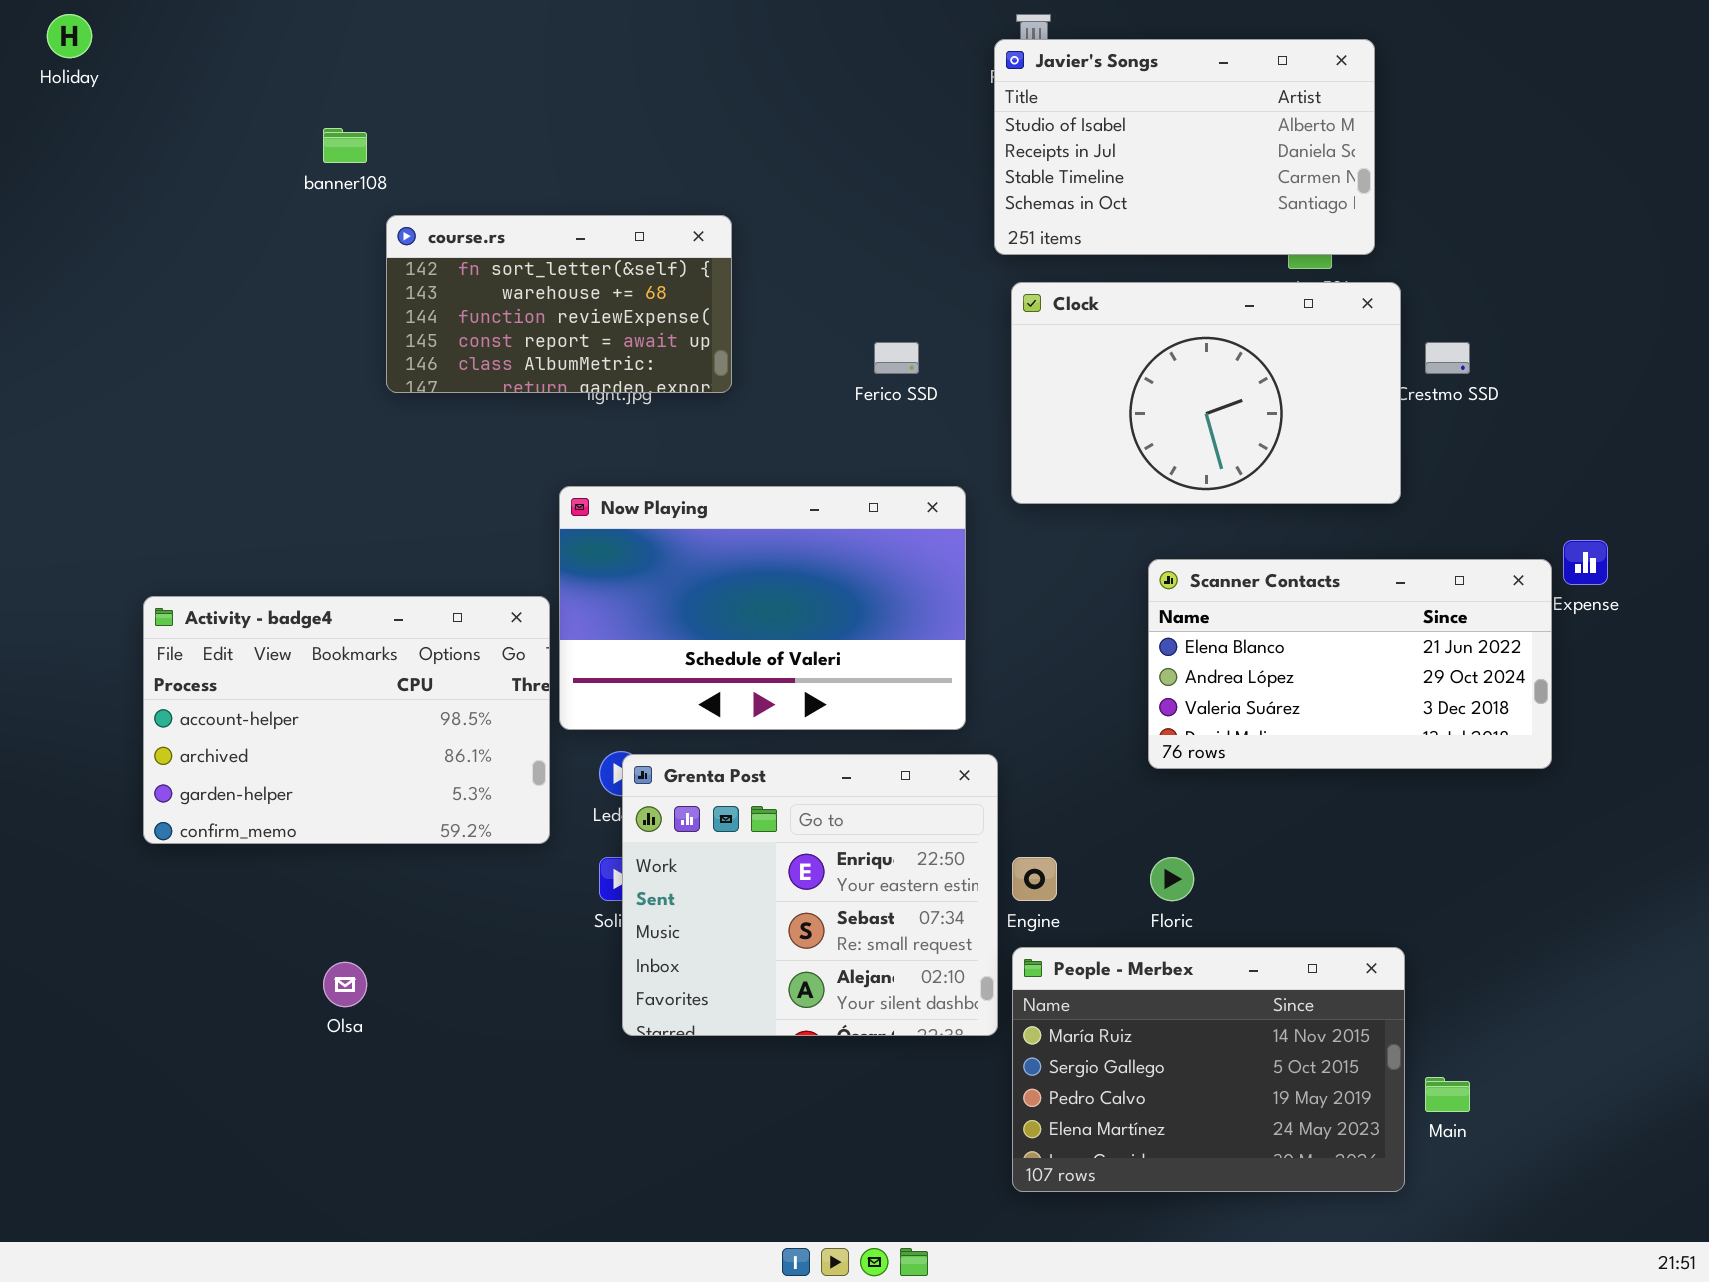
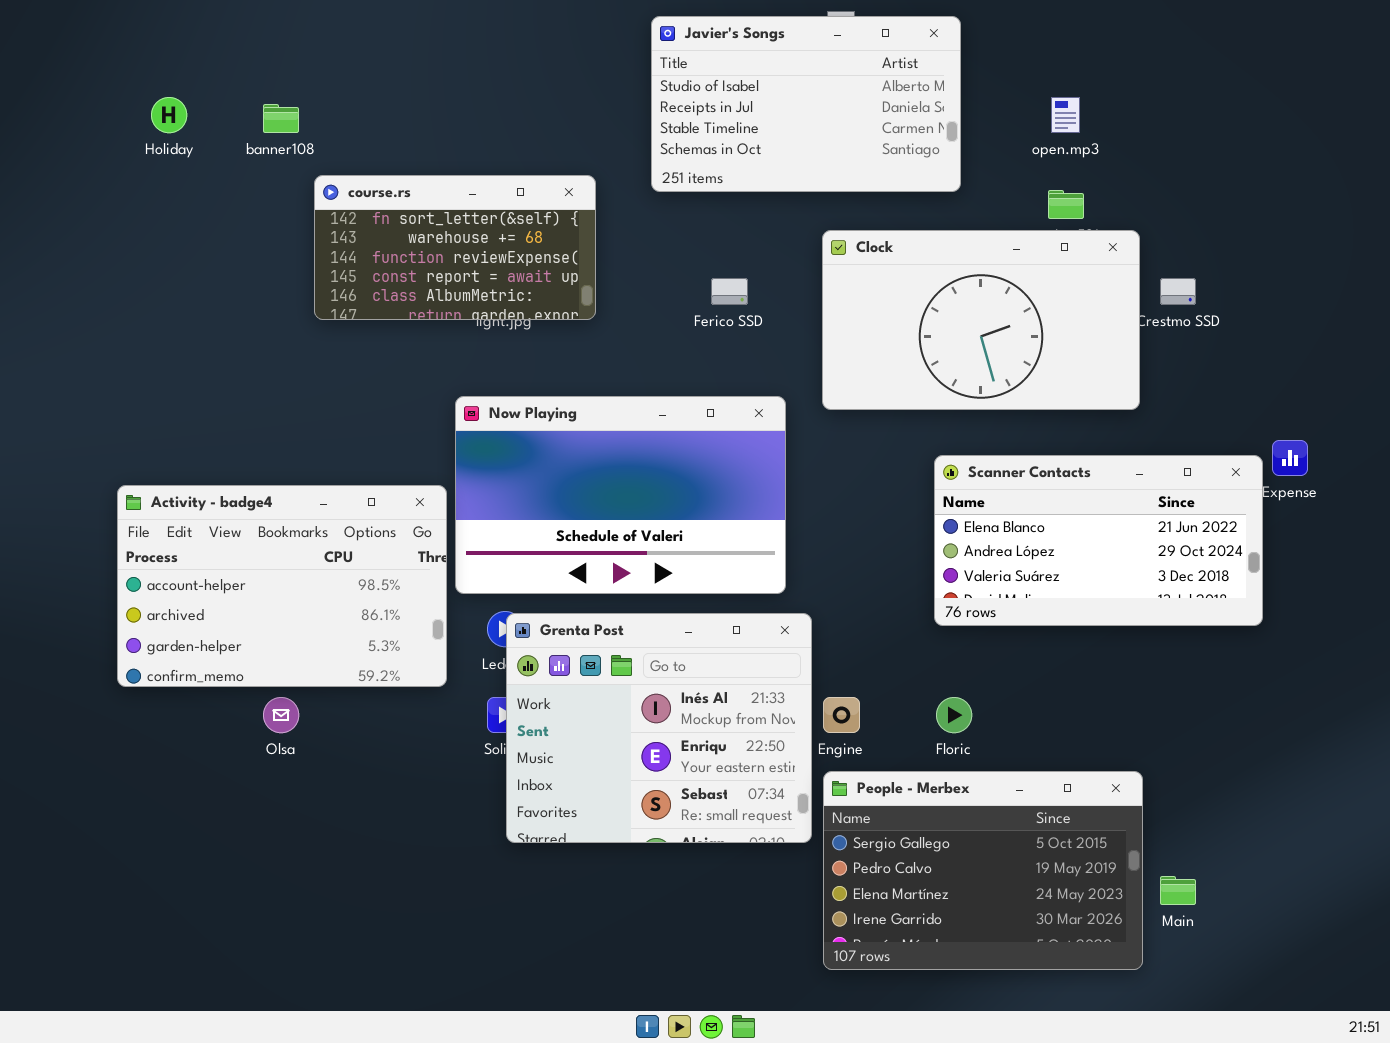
Holiday: [47,14,92,58] -> [151,97,187,133], moved
Javier's Songs: [994,39,1375,255] -> [651,16,961,192], moved
Grenta Post: [622,754,998,1036] -> [506,613,812,843], scrolled up 1 row
People - Merbex: [1012,947,1405,1192] -> [823,771,1143,970], scrolled down 1 row
Olsa: [323,962,367,1007] -> [263,697,299,733], moved

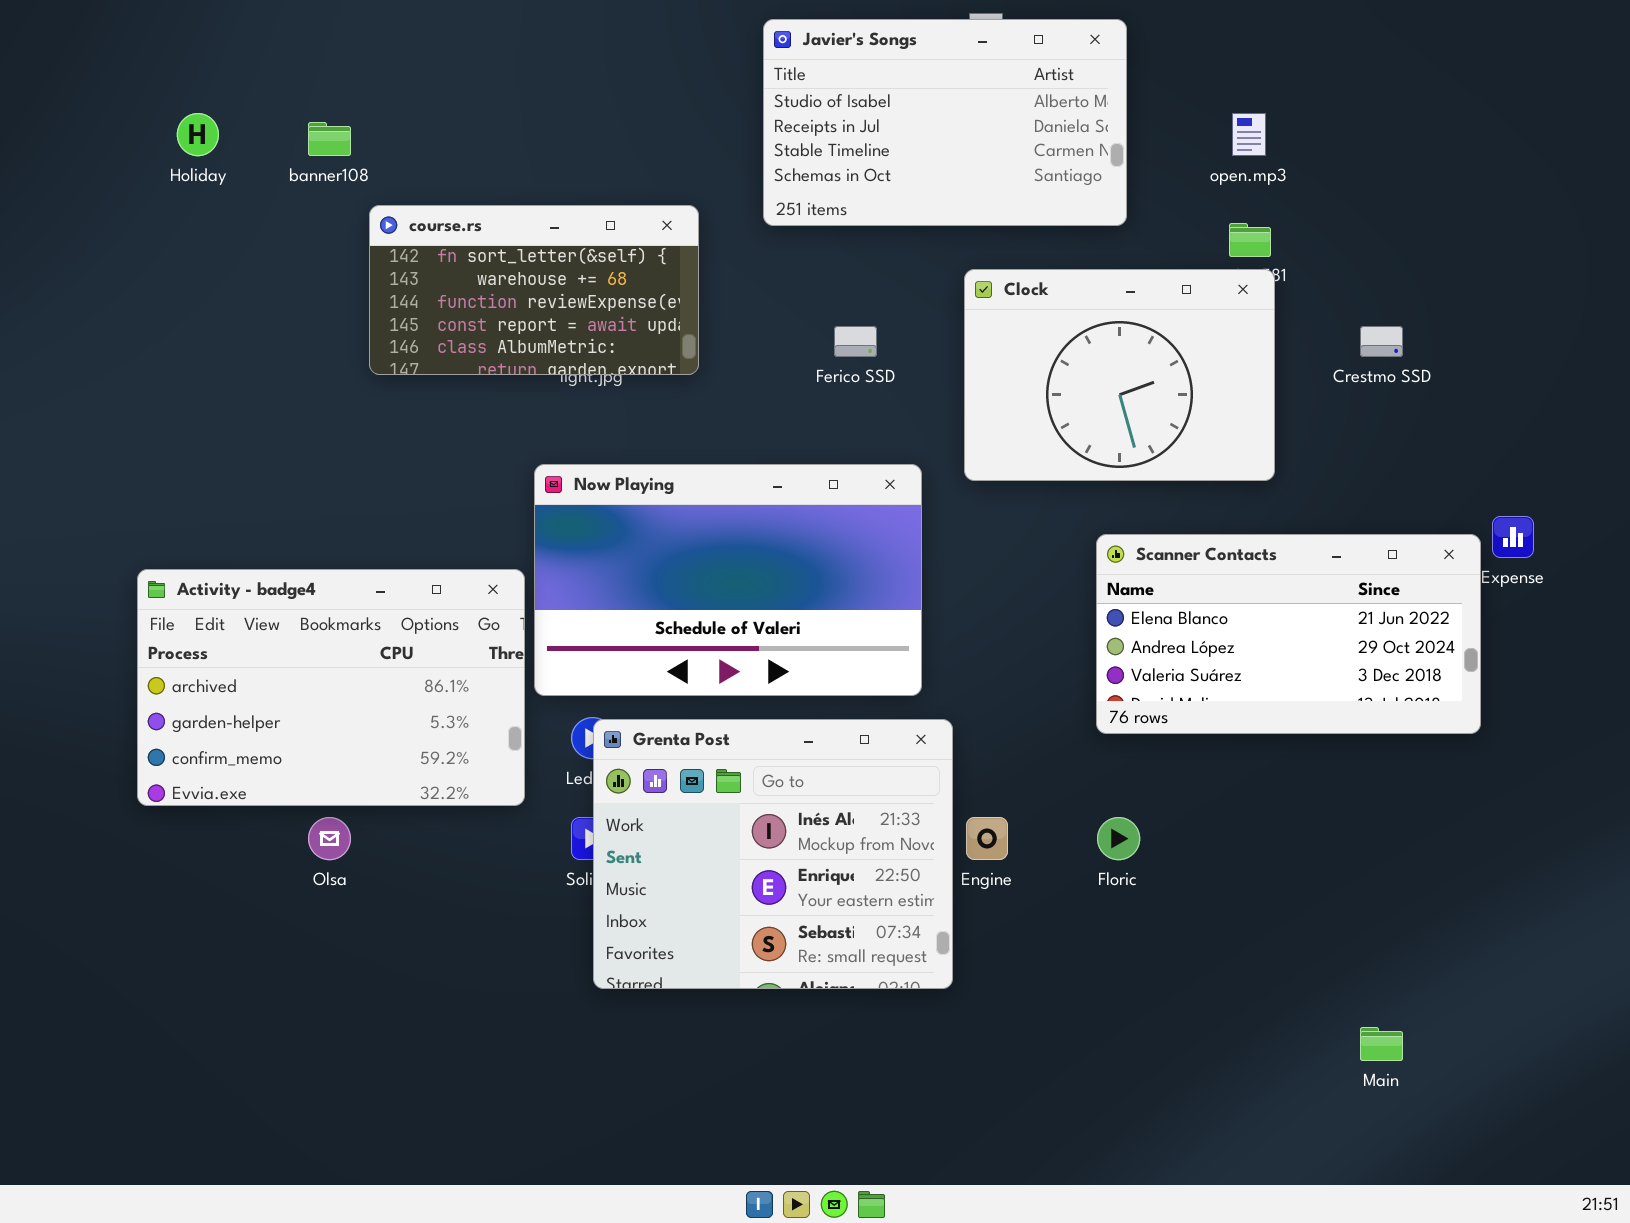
Clock: [822,230,1140,410] -> [964,269,1275,481], resized
Activity - badge4: [117,485,447,687] -> [137,569,525,806], scrolled down 1 row
People - Merbex: [823,771,1143,970] -> none, closed

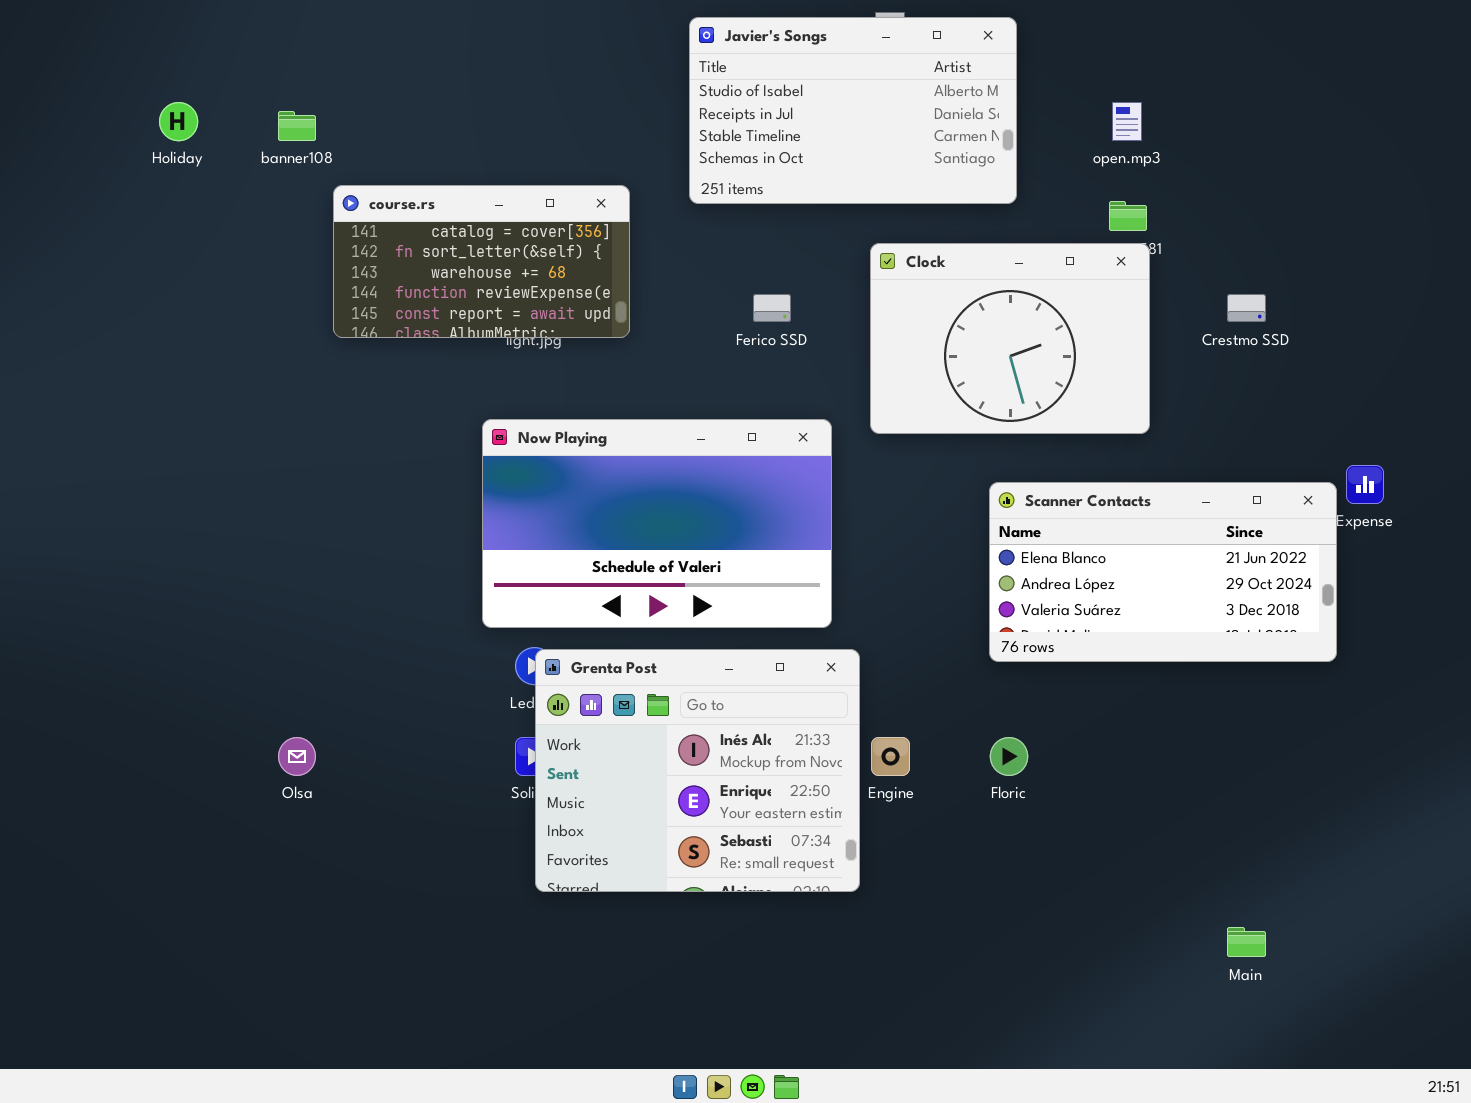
course.rs: [369,205,699,375] -> [333,185,630,338], scrolled up 1 row
Activity - badge4: [137,569,525,806] -> none, closed

